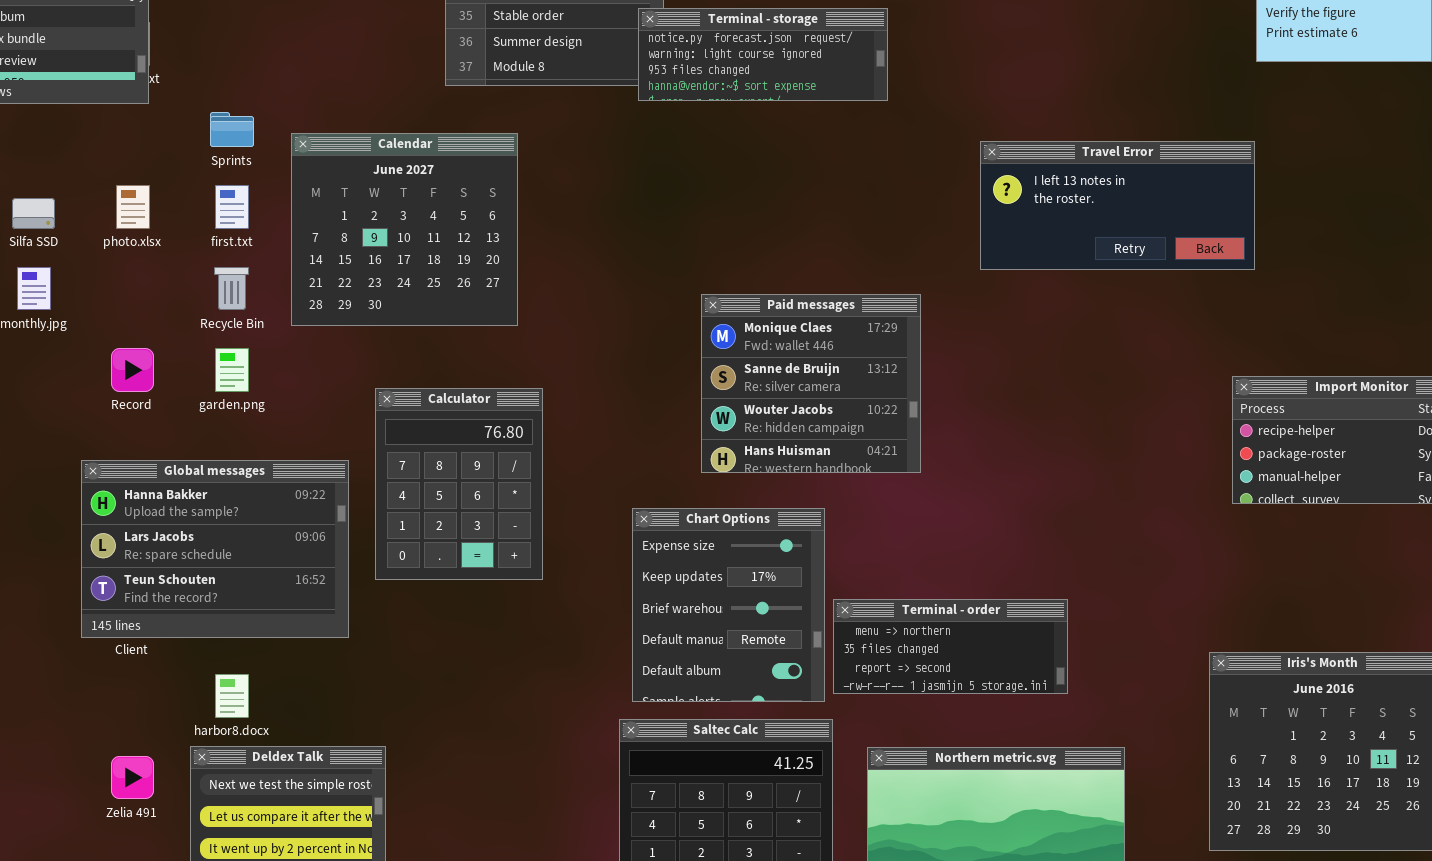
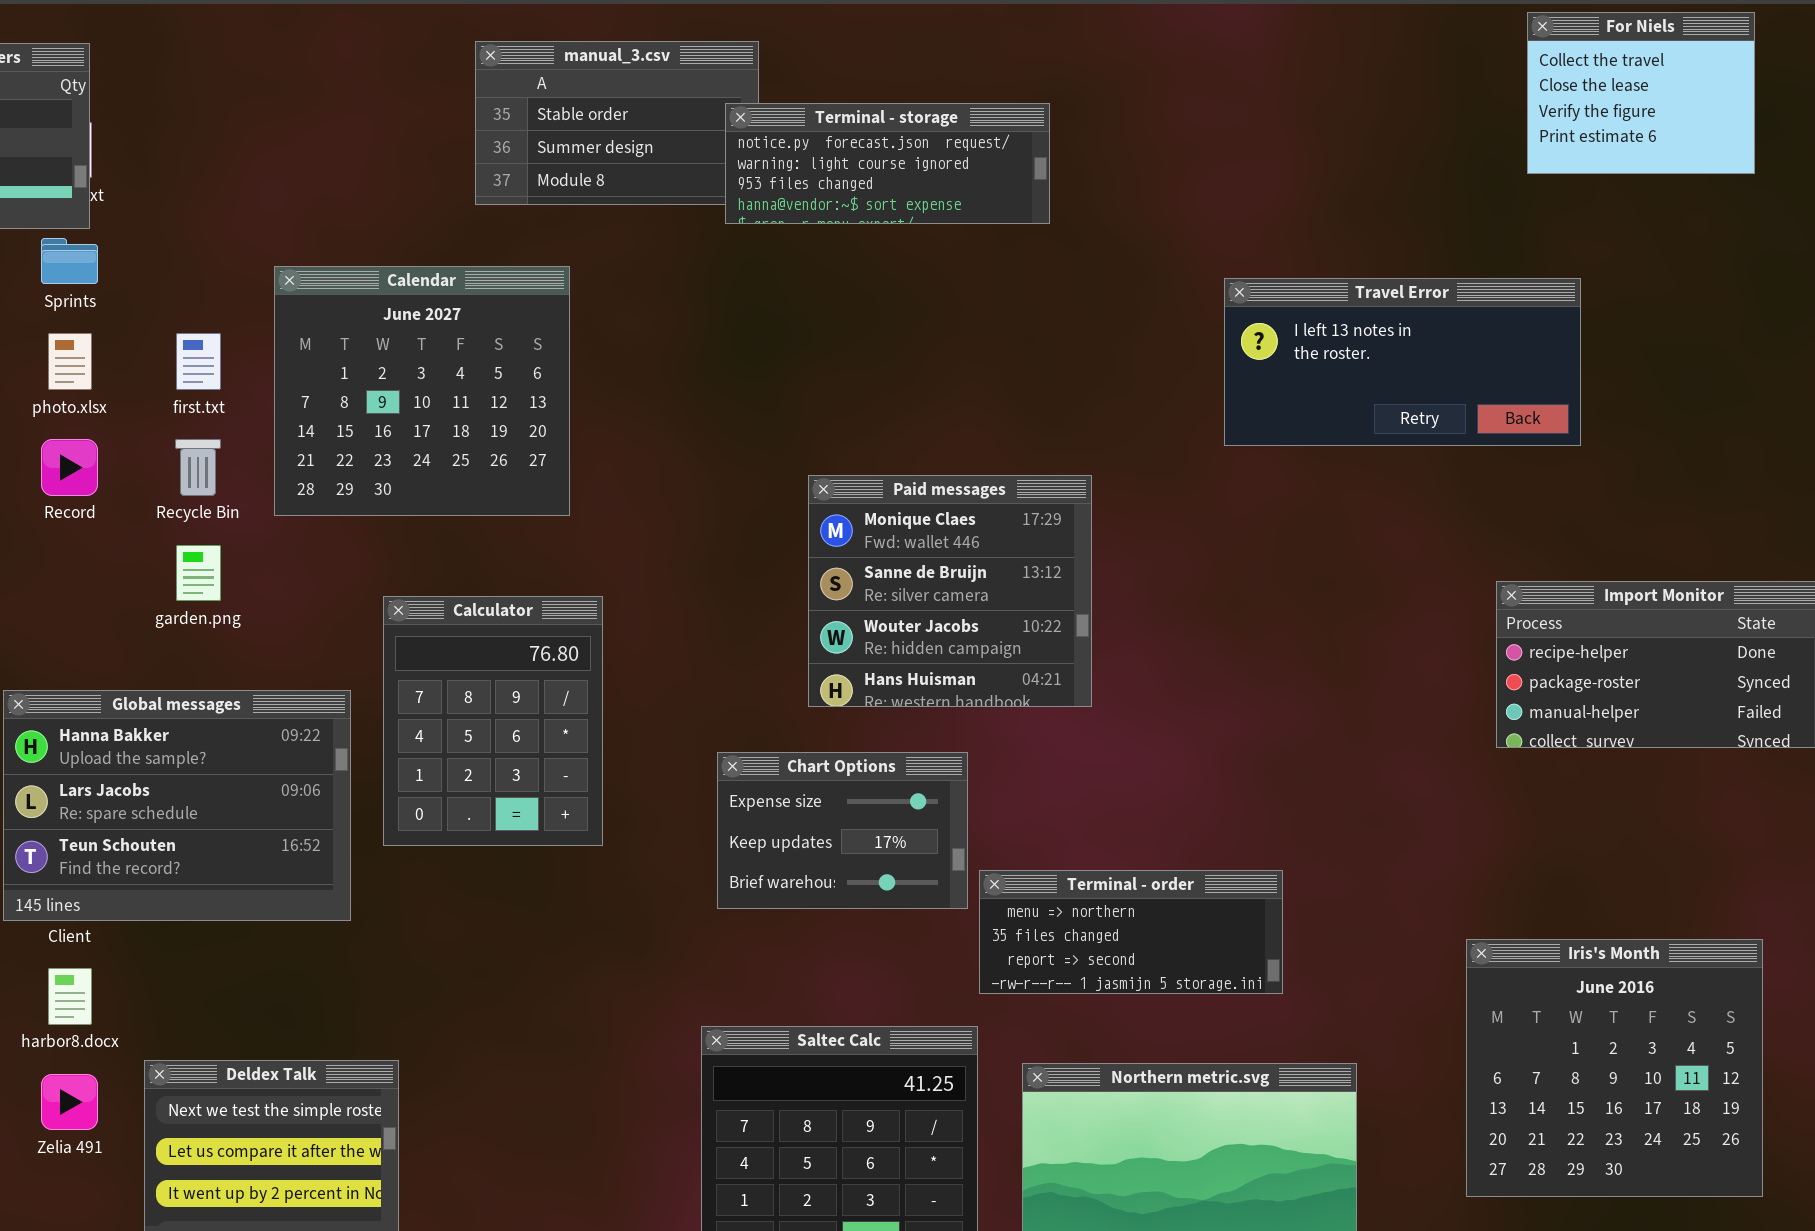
Sprints: [210,112,254,147] -> [41,238,98,284], moved
Travel Error: [980,141,1255,270] -> [1224,278,1581,446], moved
Record: [111,348,154,392] -> [41,439,98,496], moved
Chart Options: [632,508,825,702] -> [717,752,968,909], resized
harbor8.docx: [215,674,249,718] -> [48,968,92,1025], moved

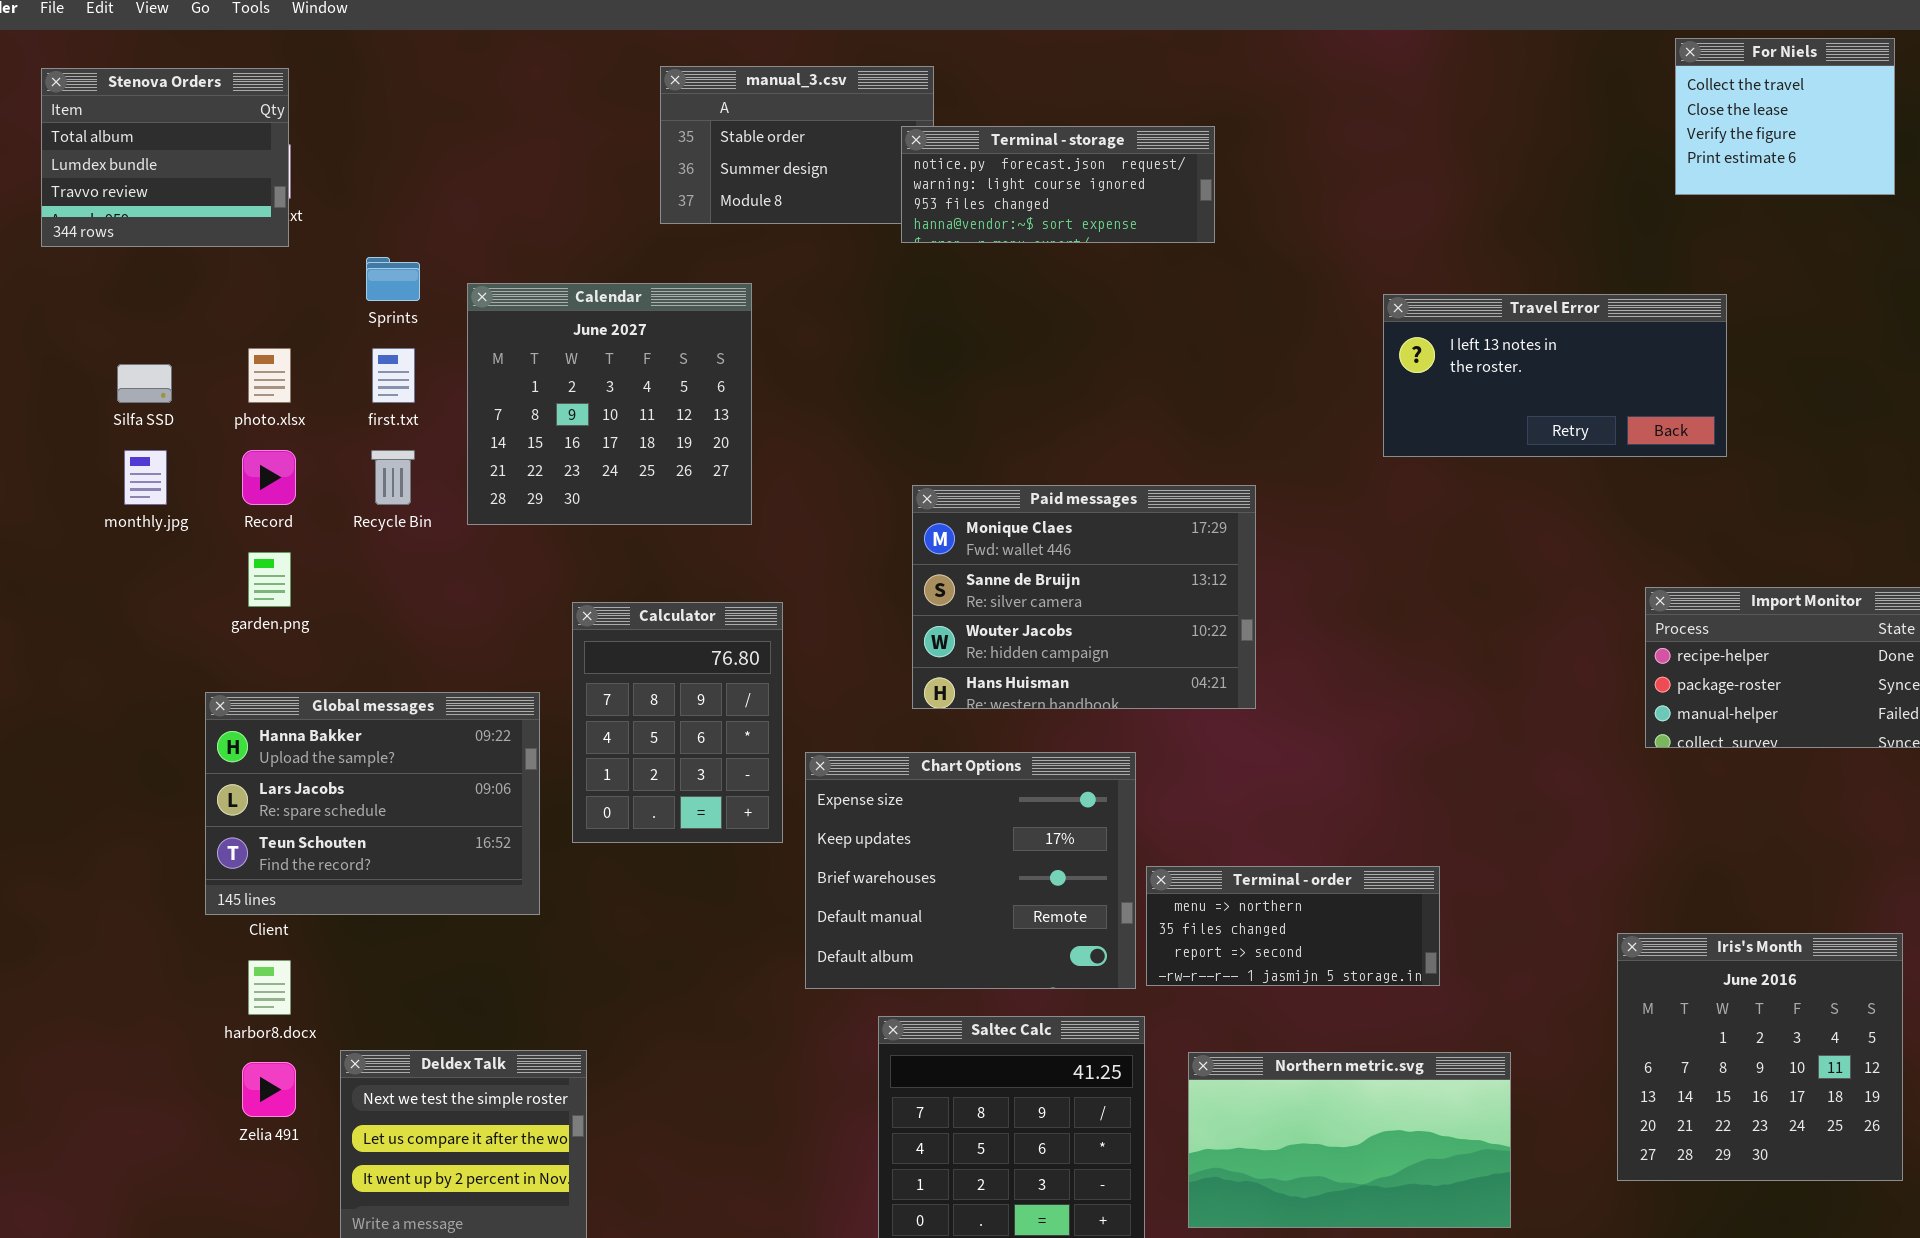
Sprints: [41,238,98,284] -> [366,257,420,301], moved
Paid messages: [808,475,1092,707] -> [912,485,1256,709], resized
garden.png: [176,545,221,601] -> [248,552,291,607], moved
Chart Options: [717,752,968,909] -> [805,752,1136,989], resized

